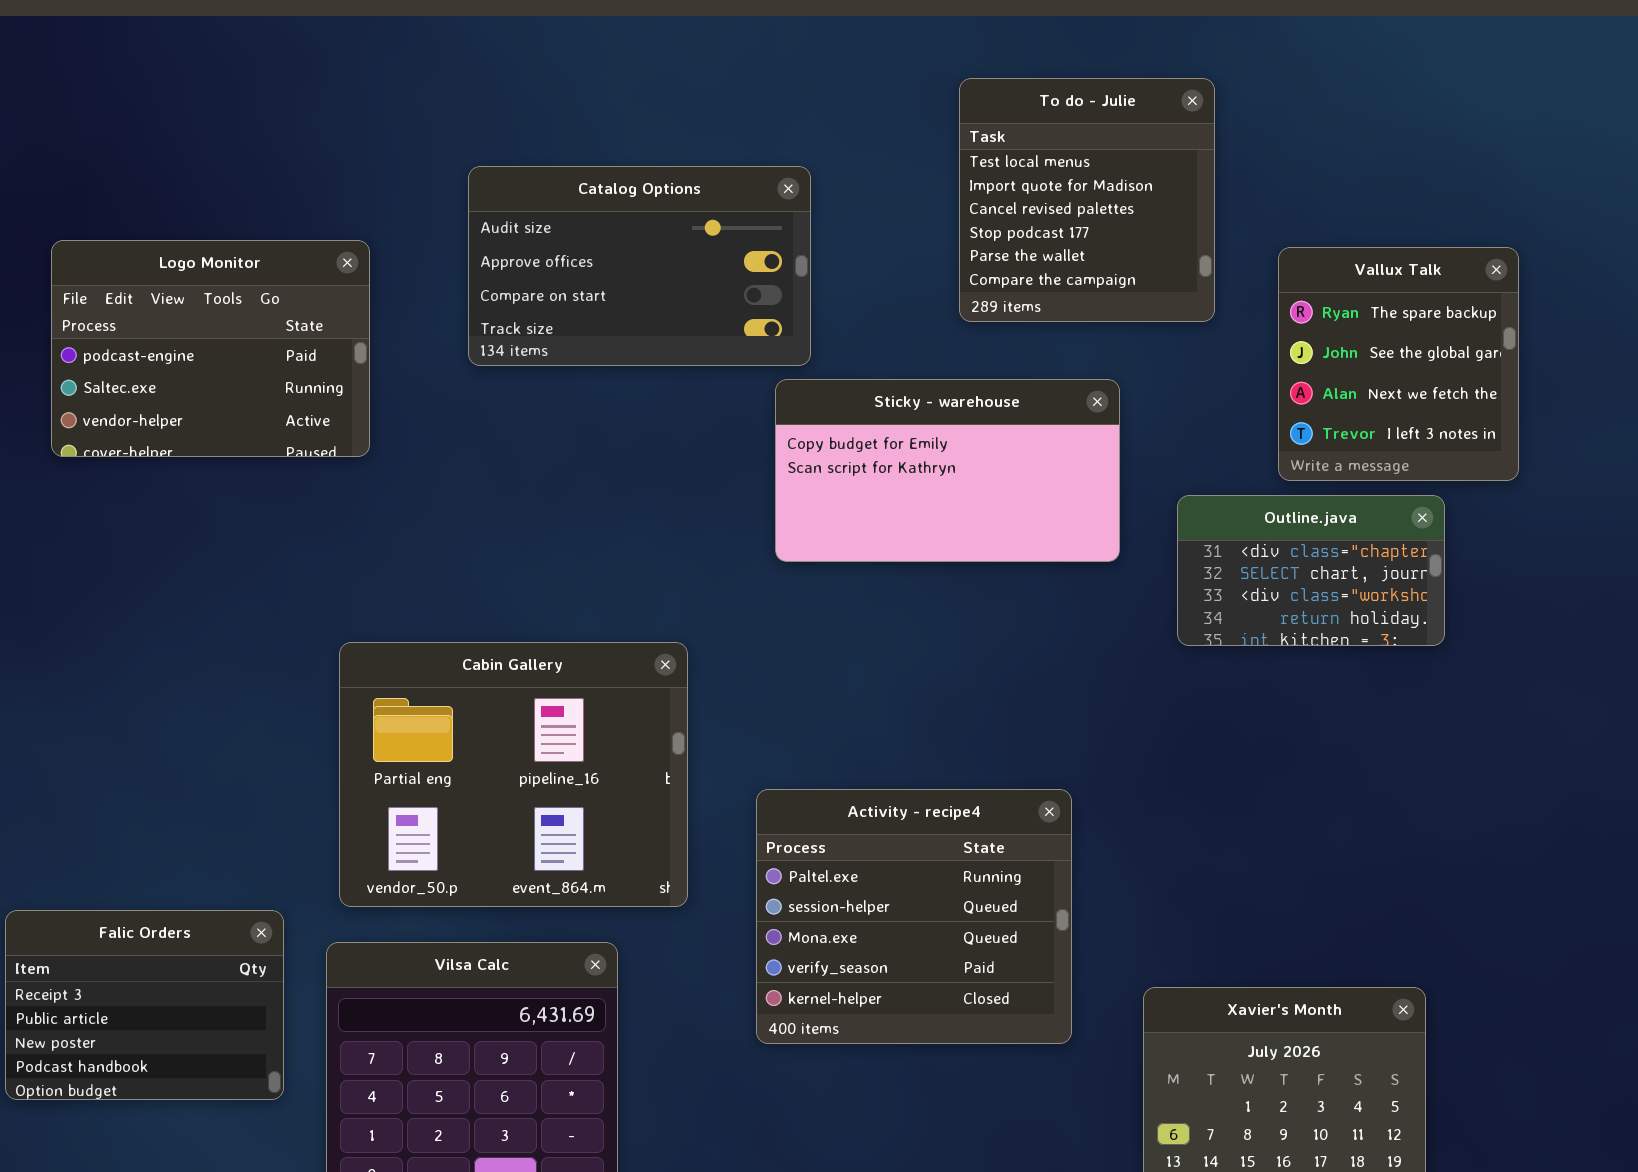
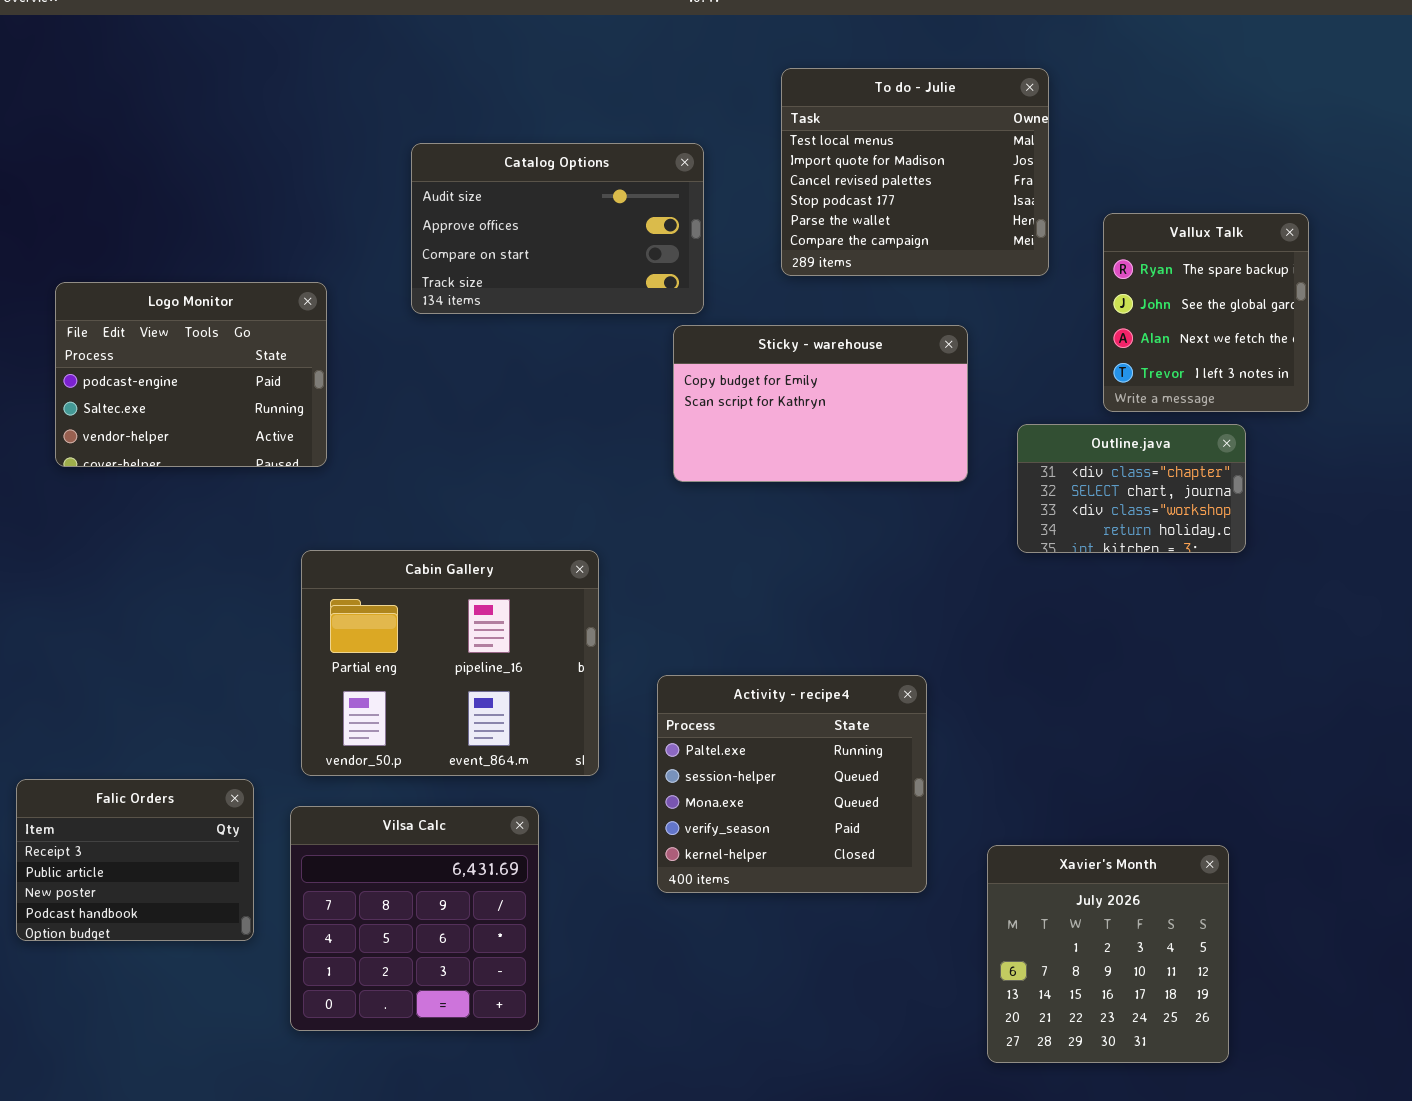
To do - Julie: [959,78,1215,322] -> [781,68,1049,276], resized
Logo Monitor: [51,240,370,457] -> [55,282,327,467], moved

